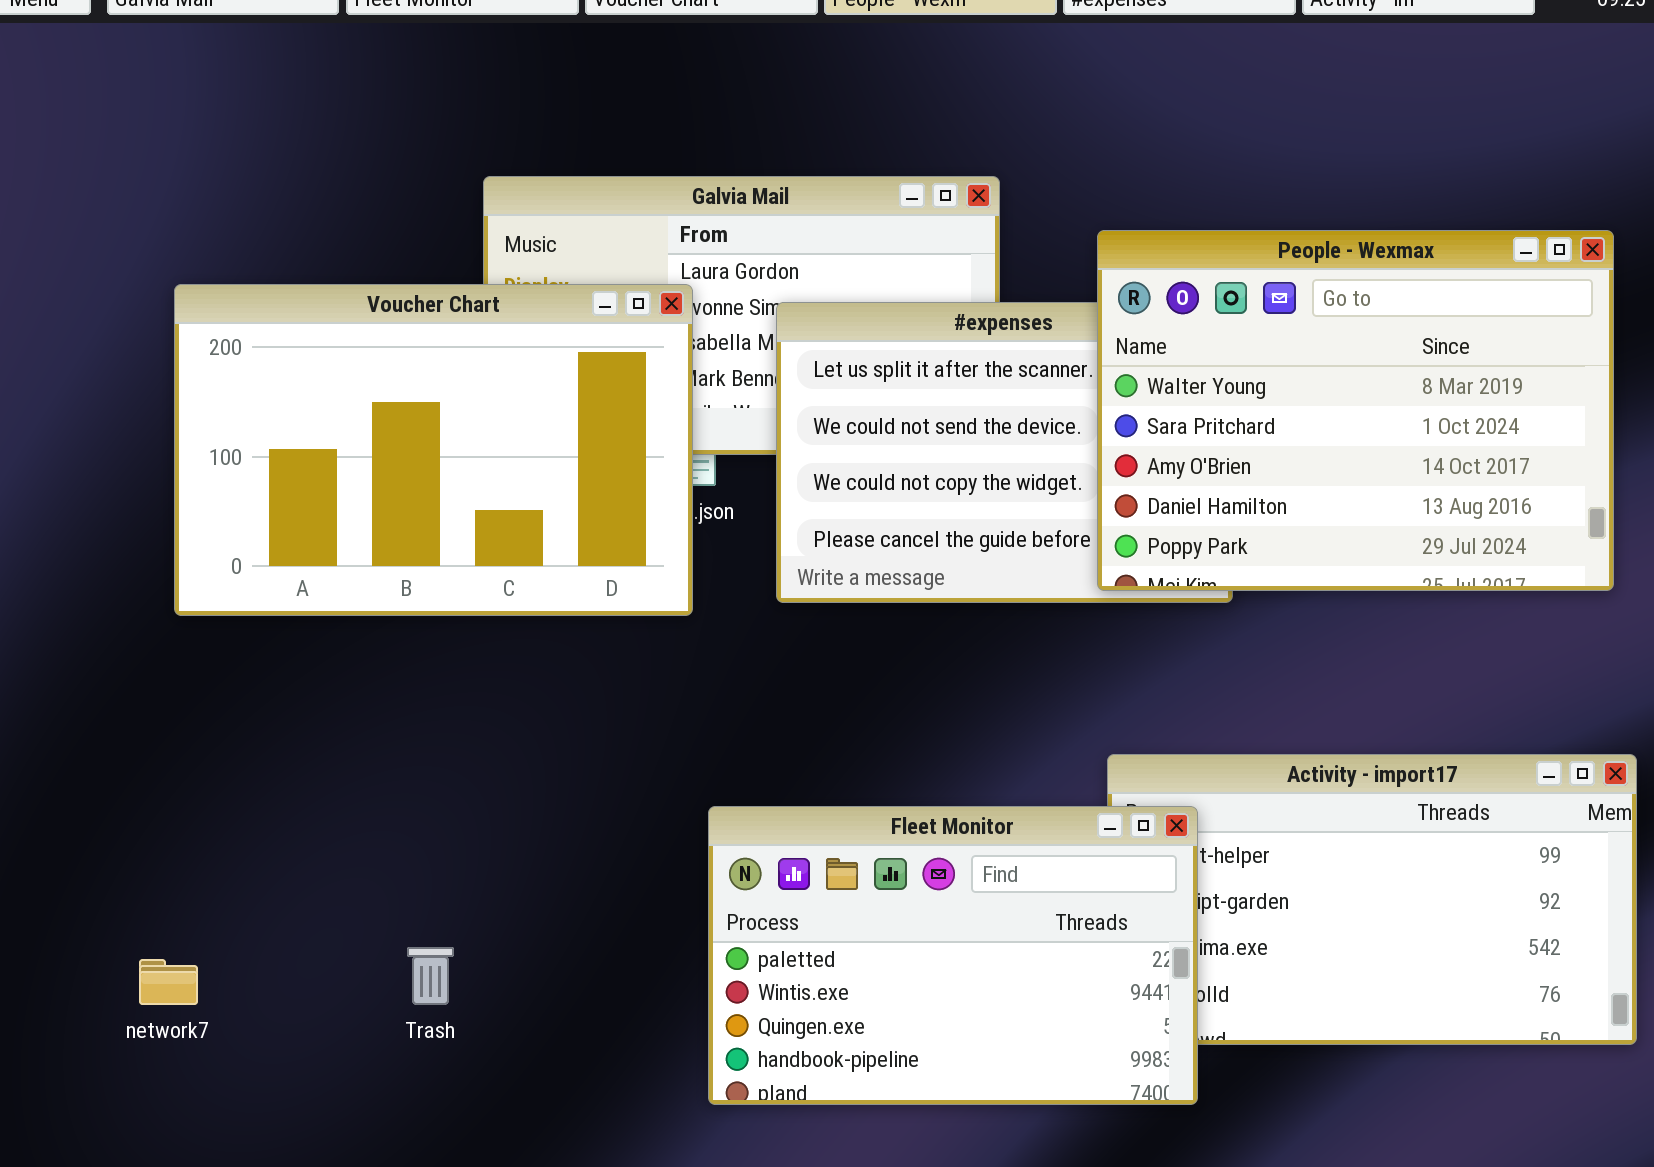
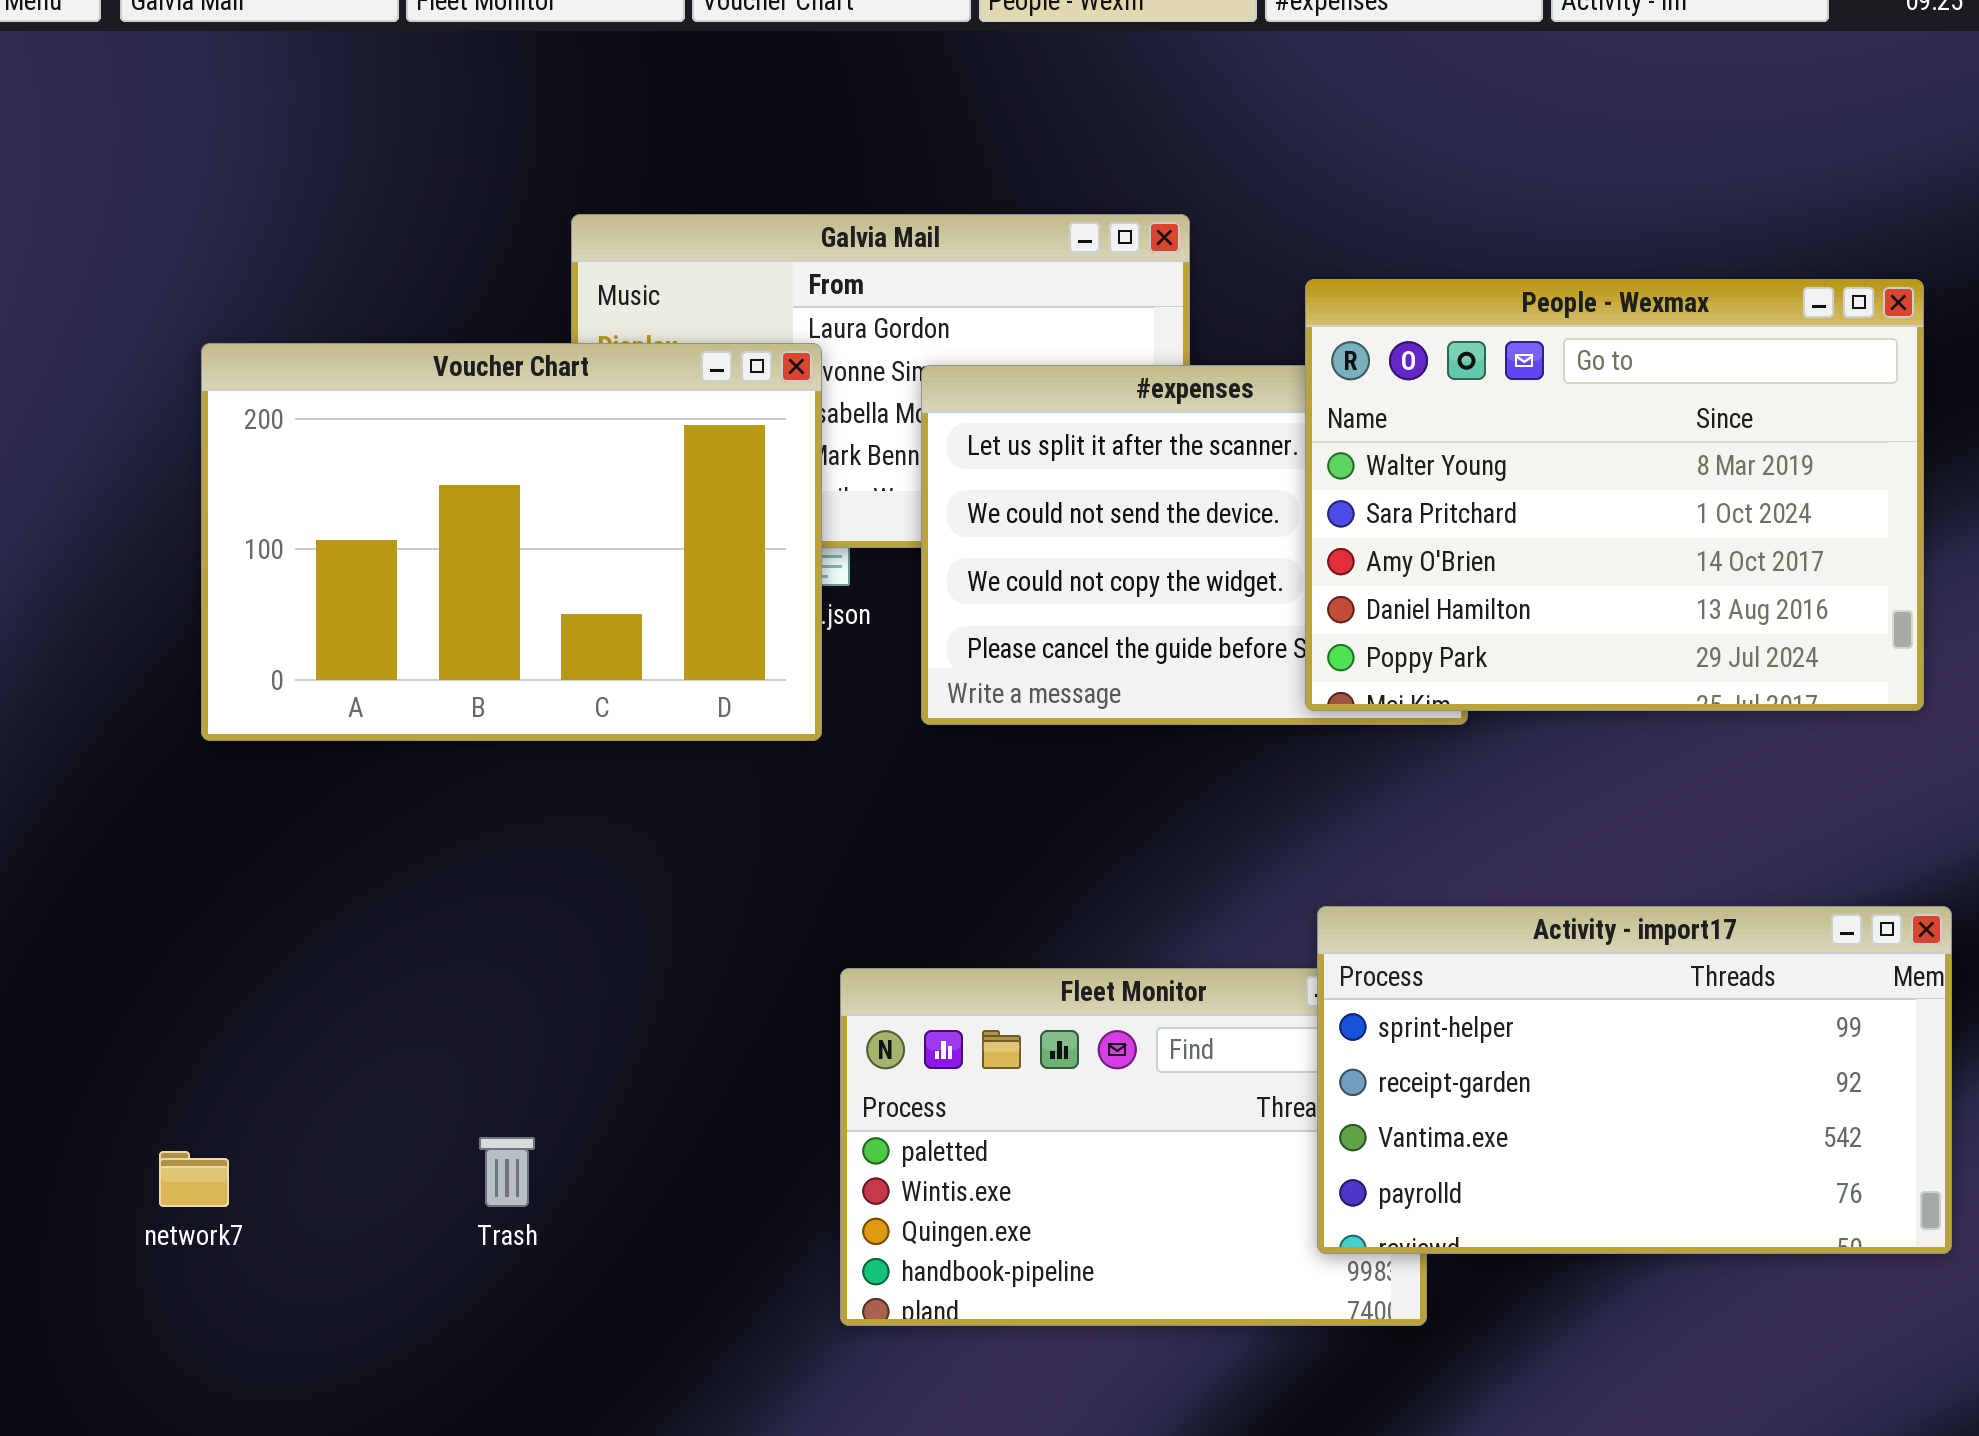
Activity - import17: [1107,754,1637,1045] -> [1317,906,1952,1254], raised

